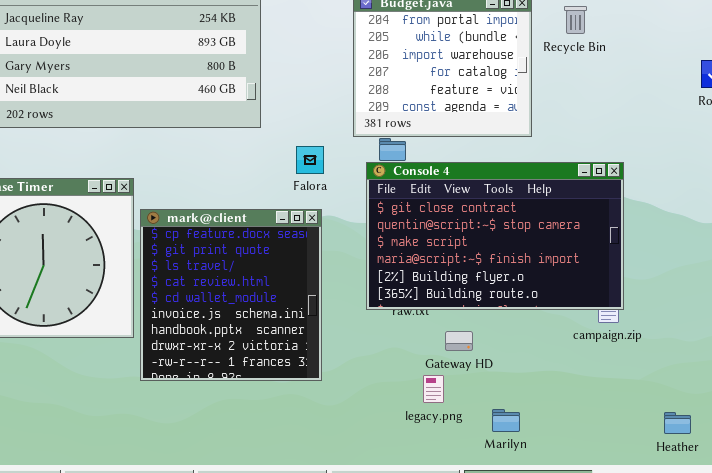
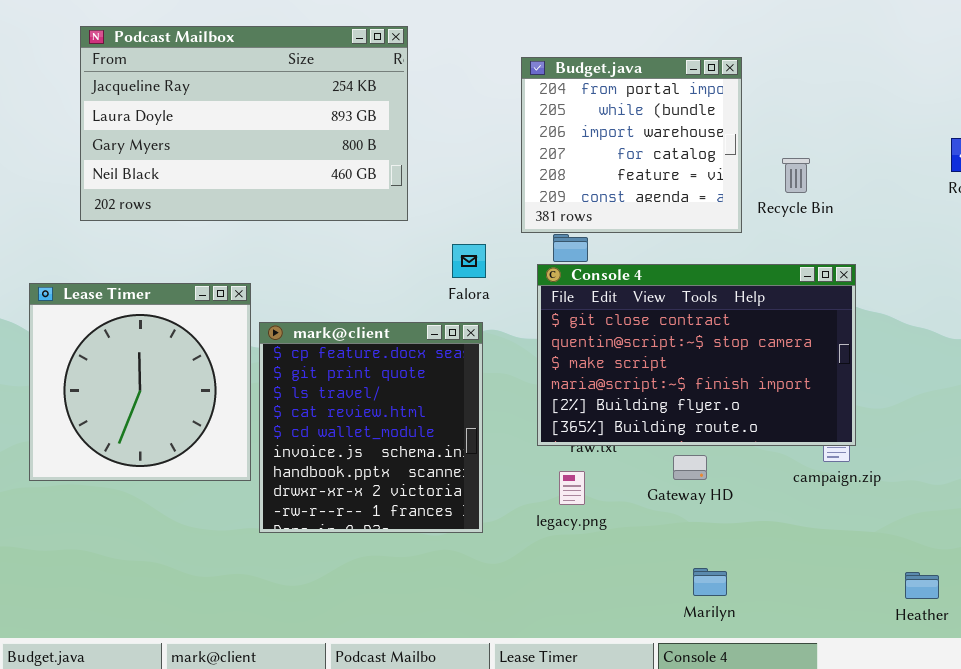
Recycle Bin: [564,6,587,34] -> [782,158,810,193], moved
Gateway HD: [445,331,473,351] -> [673,455,707,480], moved
legacy.png: [423,375,444,403] -> [559,471,585,505], moved

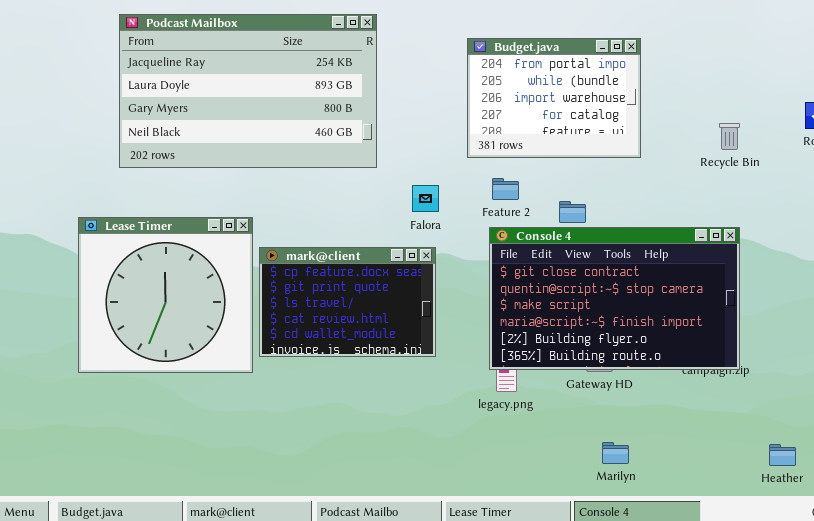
Budget.java: [521,57,742,233] -> [467,38,641,158], resized
Recycle Bin: [782,158,810,193] -> [719,123,740,150], moved
Console 4: [537,264,856,446] -> [489,227,740,370], moved
mark@client: [259,322,483,533] -> [259,247,436,357], resized

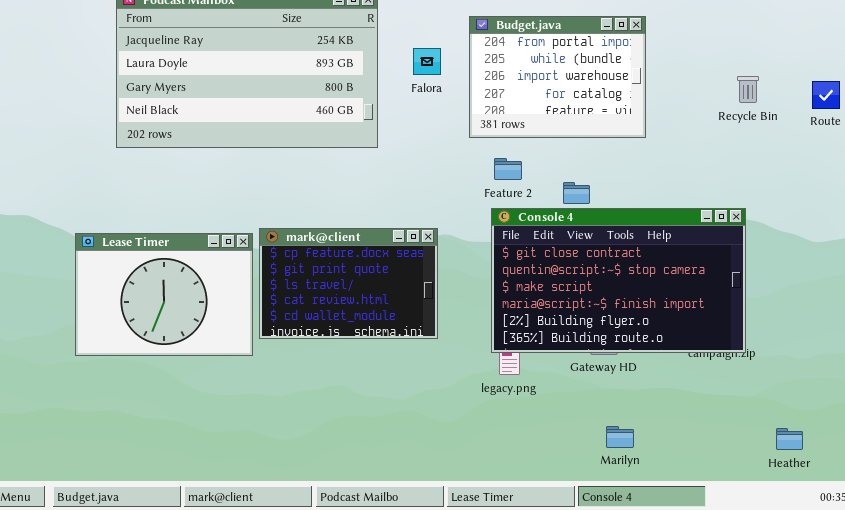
Recycle Bin: [719,123,740,150] -> [737,76,759,103], moved
Falora: [412,185,439,212] -> [413,48,441,75], moved
Lease Timer: [78,217,253,373] -> [75,233,253,356], resized

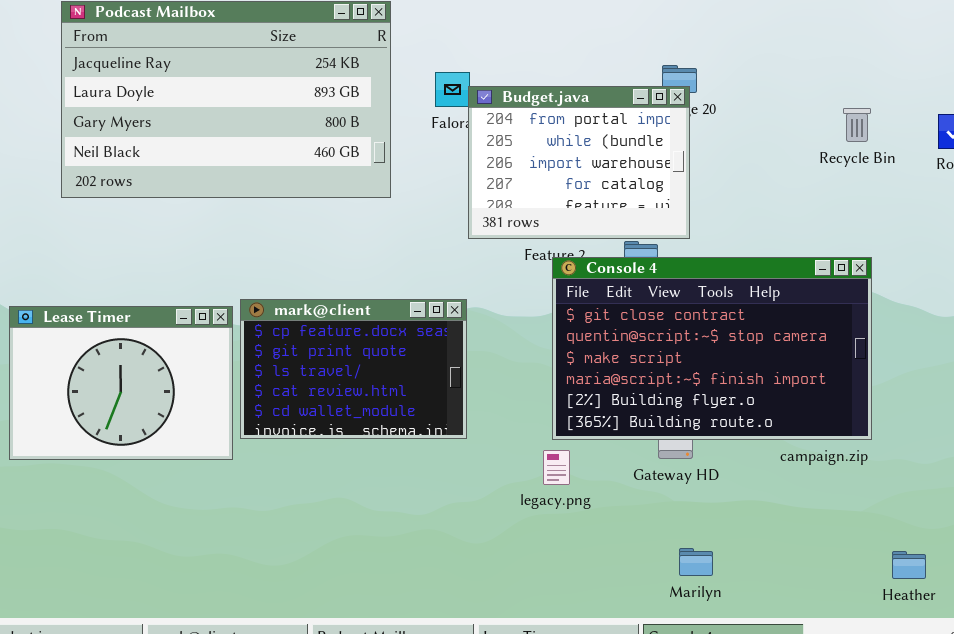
Budget.java: [469,16,646,138] -> [468,86,690,239], moved
Console 4: [491,208,746,353] -> [552,257,872,440], moved

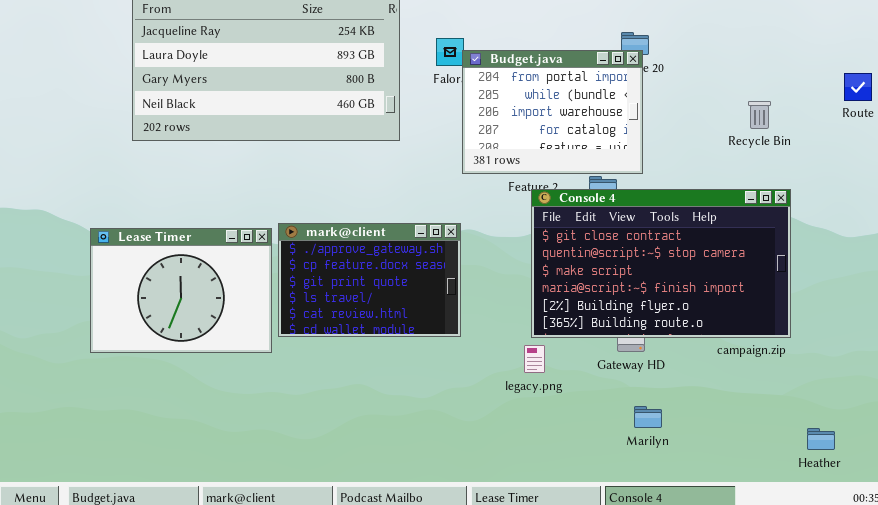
Recycle Bin: [843,108,871,142] -> [748,101,771,129], moved
mark@client: [240,299,467,439] -> [278,223,461,337], scrolled up 1 row
Marilyn: [679,548,713,576] -> [634,406,662,428], moved

